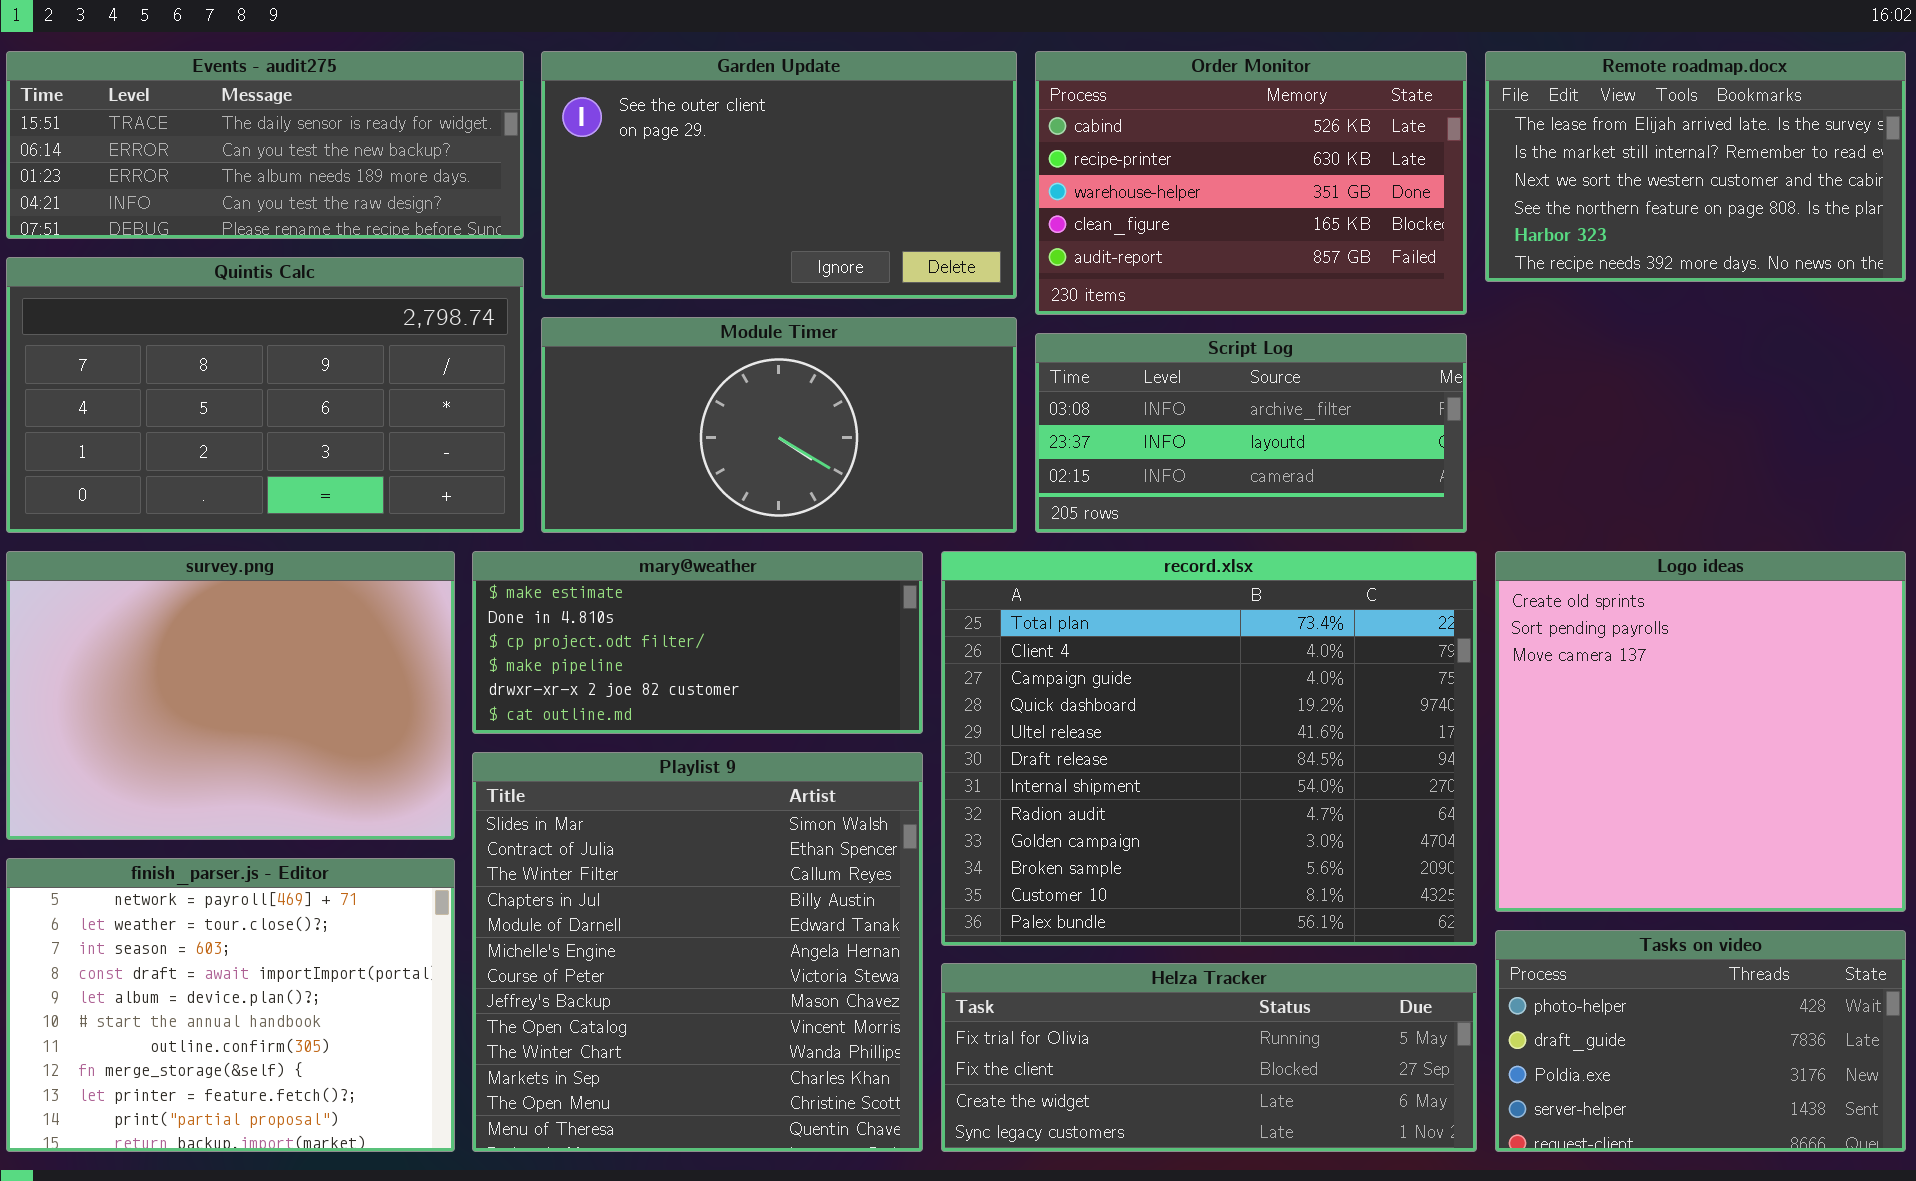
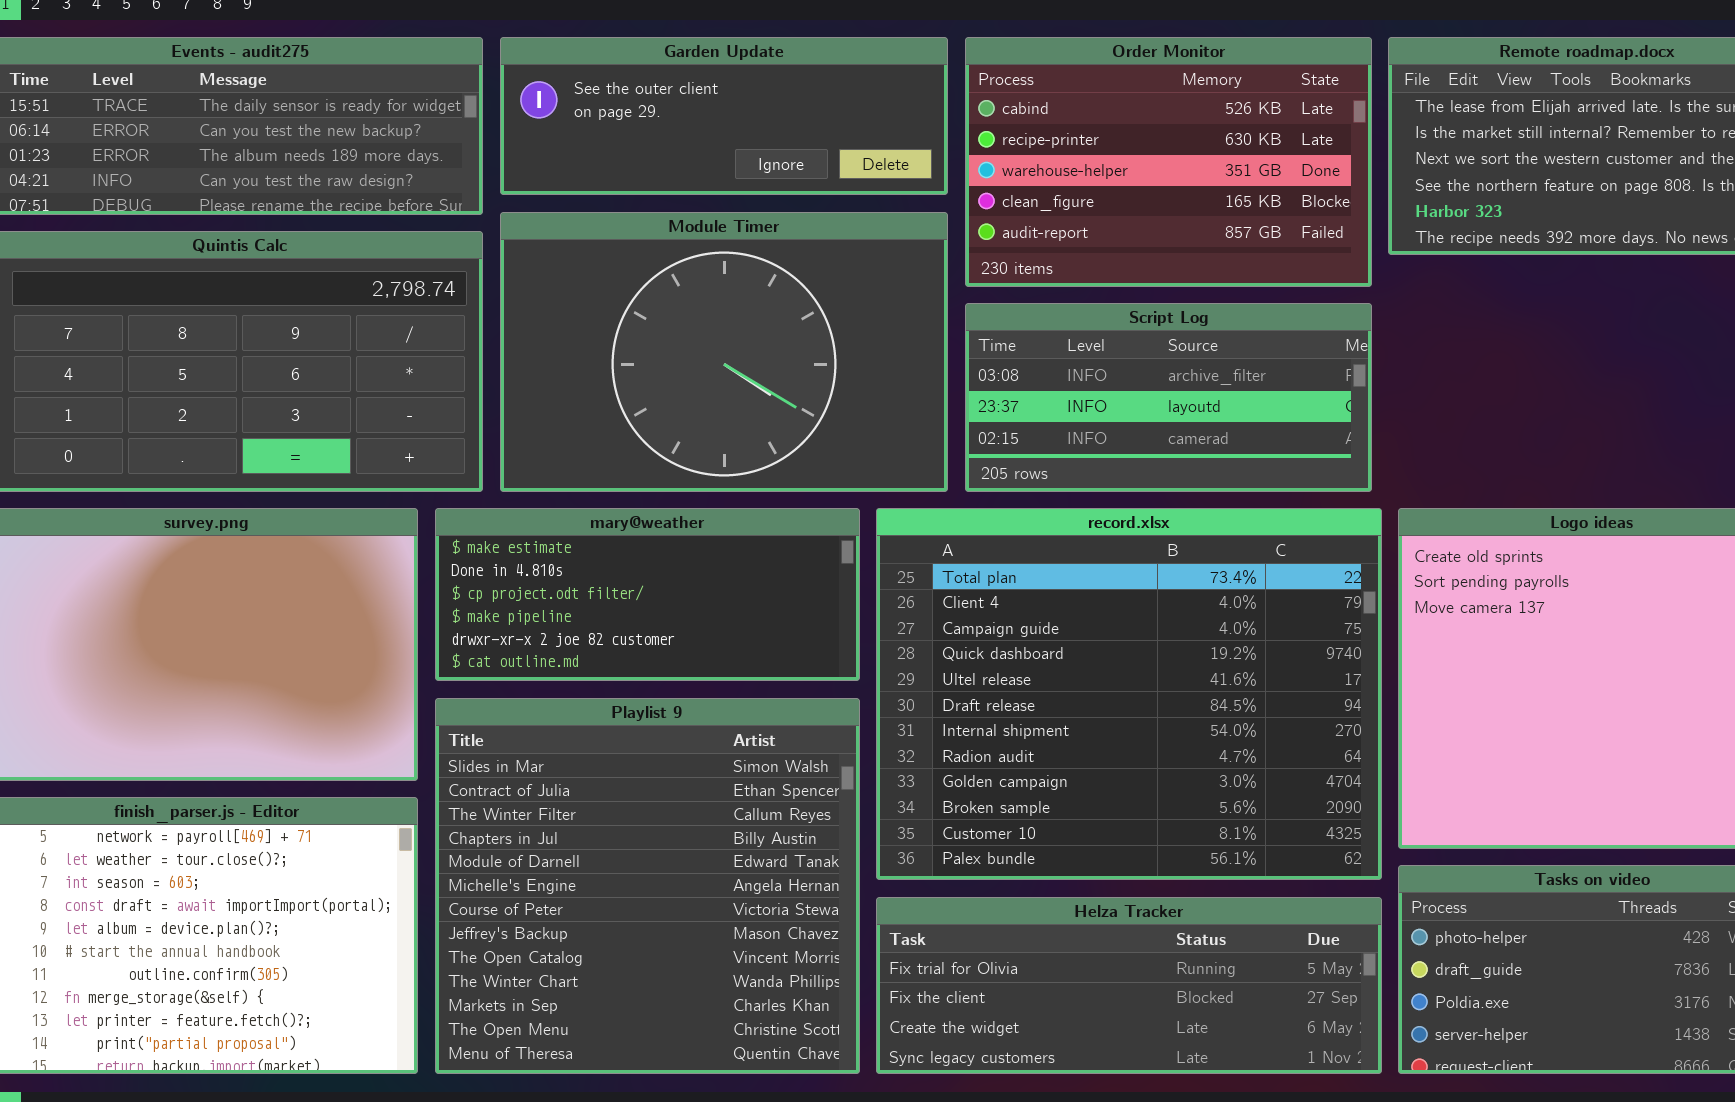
Garden Update: [541,51,1017,299] -> [500,37,948,195], resized
Module Timer: [541,317,1017,533] -> [500,212,948,492], resized

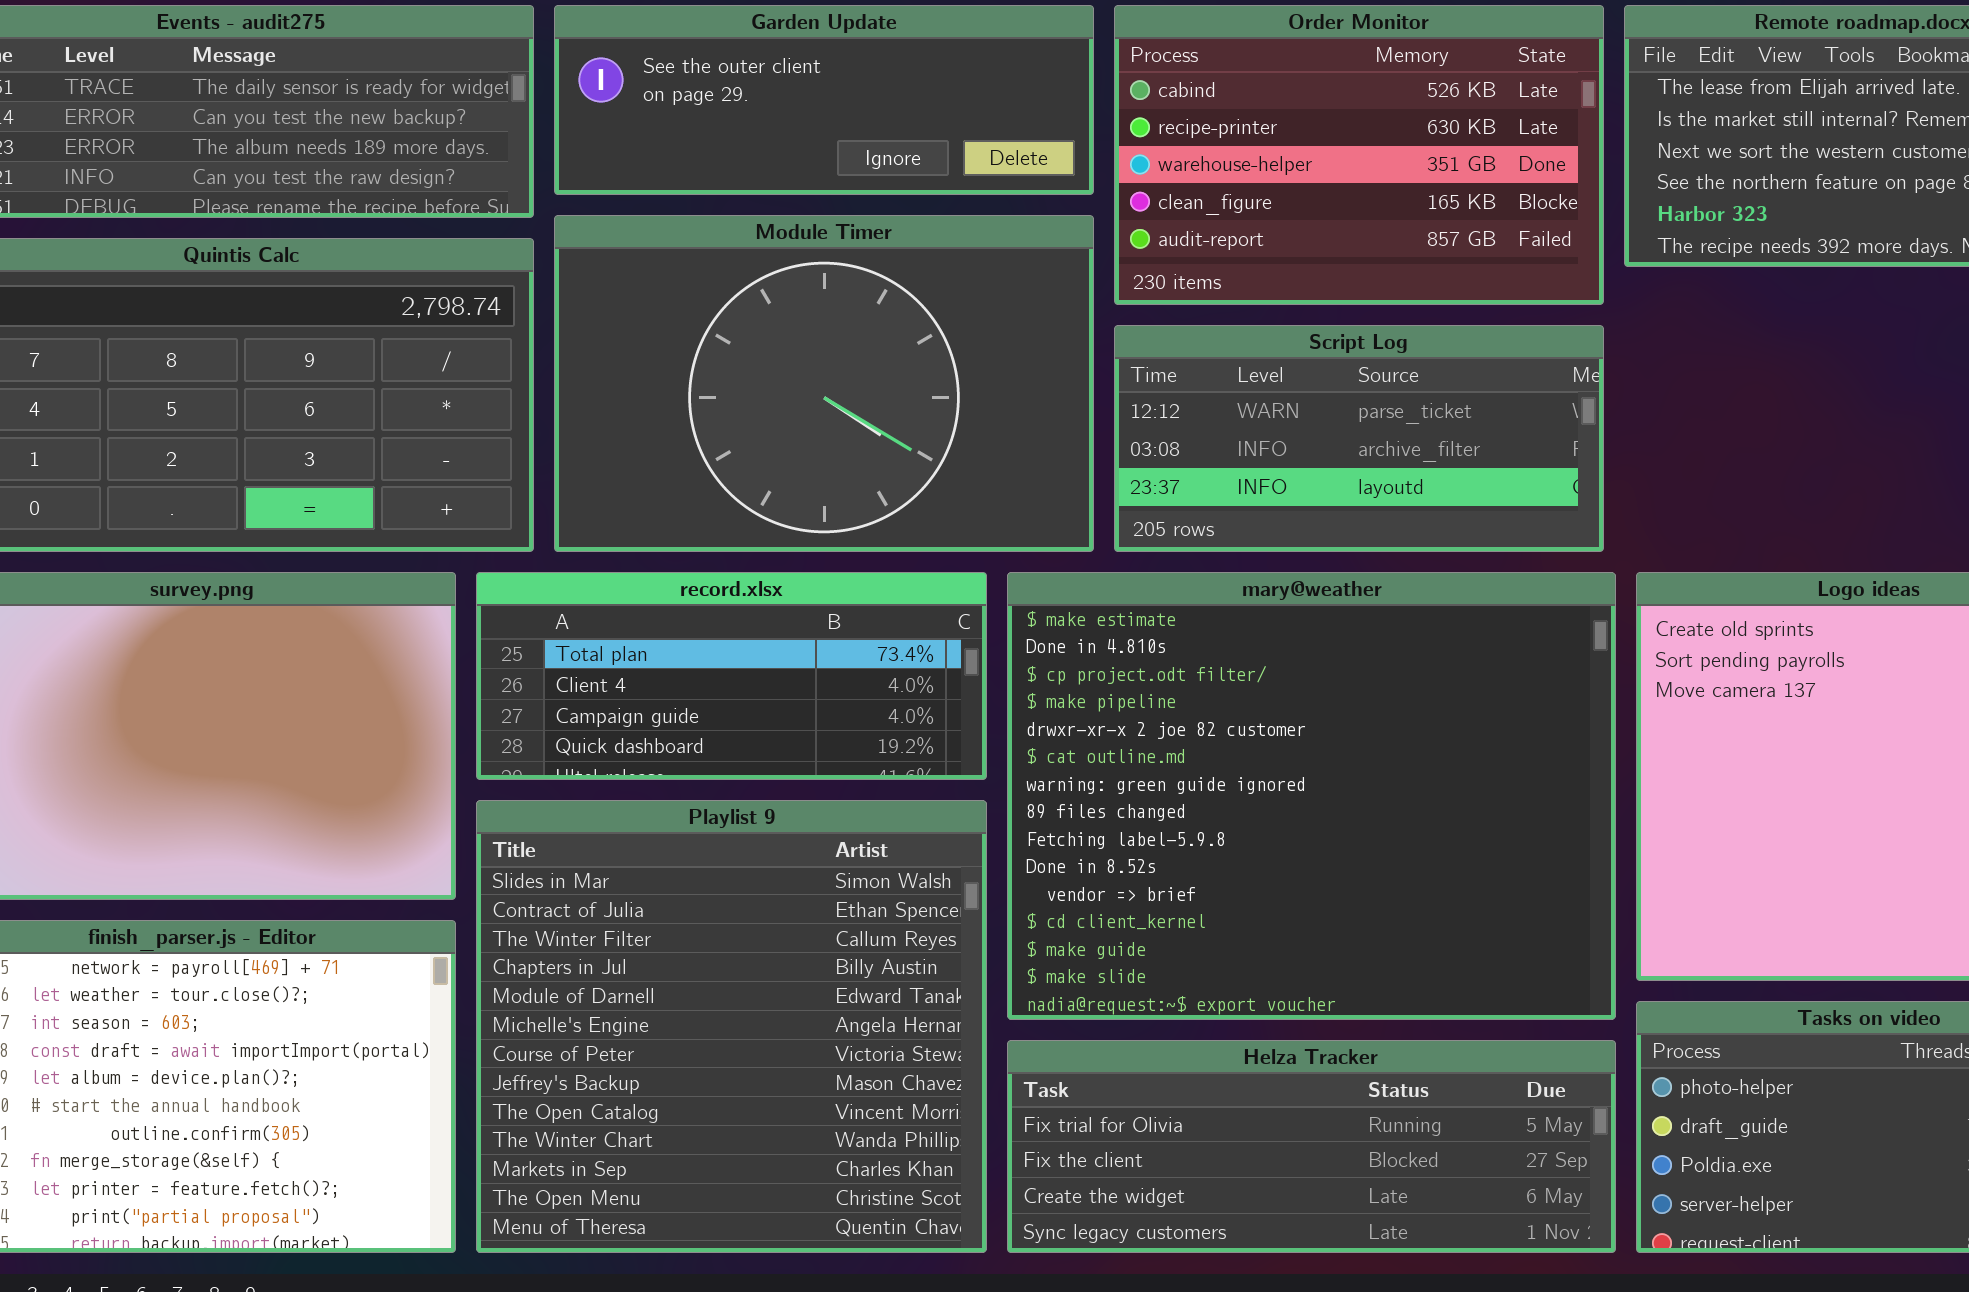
Script Log: [965,303,1372,492] -> [1114,325,1604,552], scrolled up 1 row
mary@weather: [435,508,860,681] -> [1007,572,1616,1020], moved, resized
record.xlsx: [876,508,1382,880] -> [476,572,987,780], moved, resized

